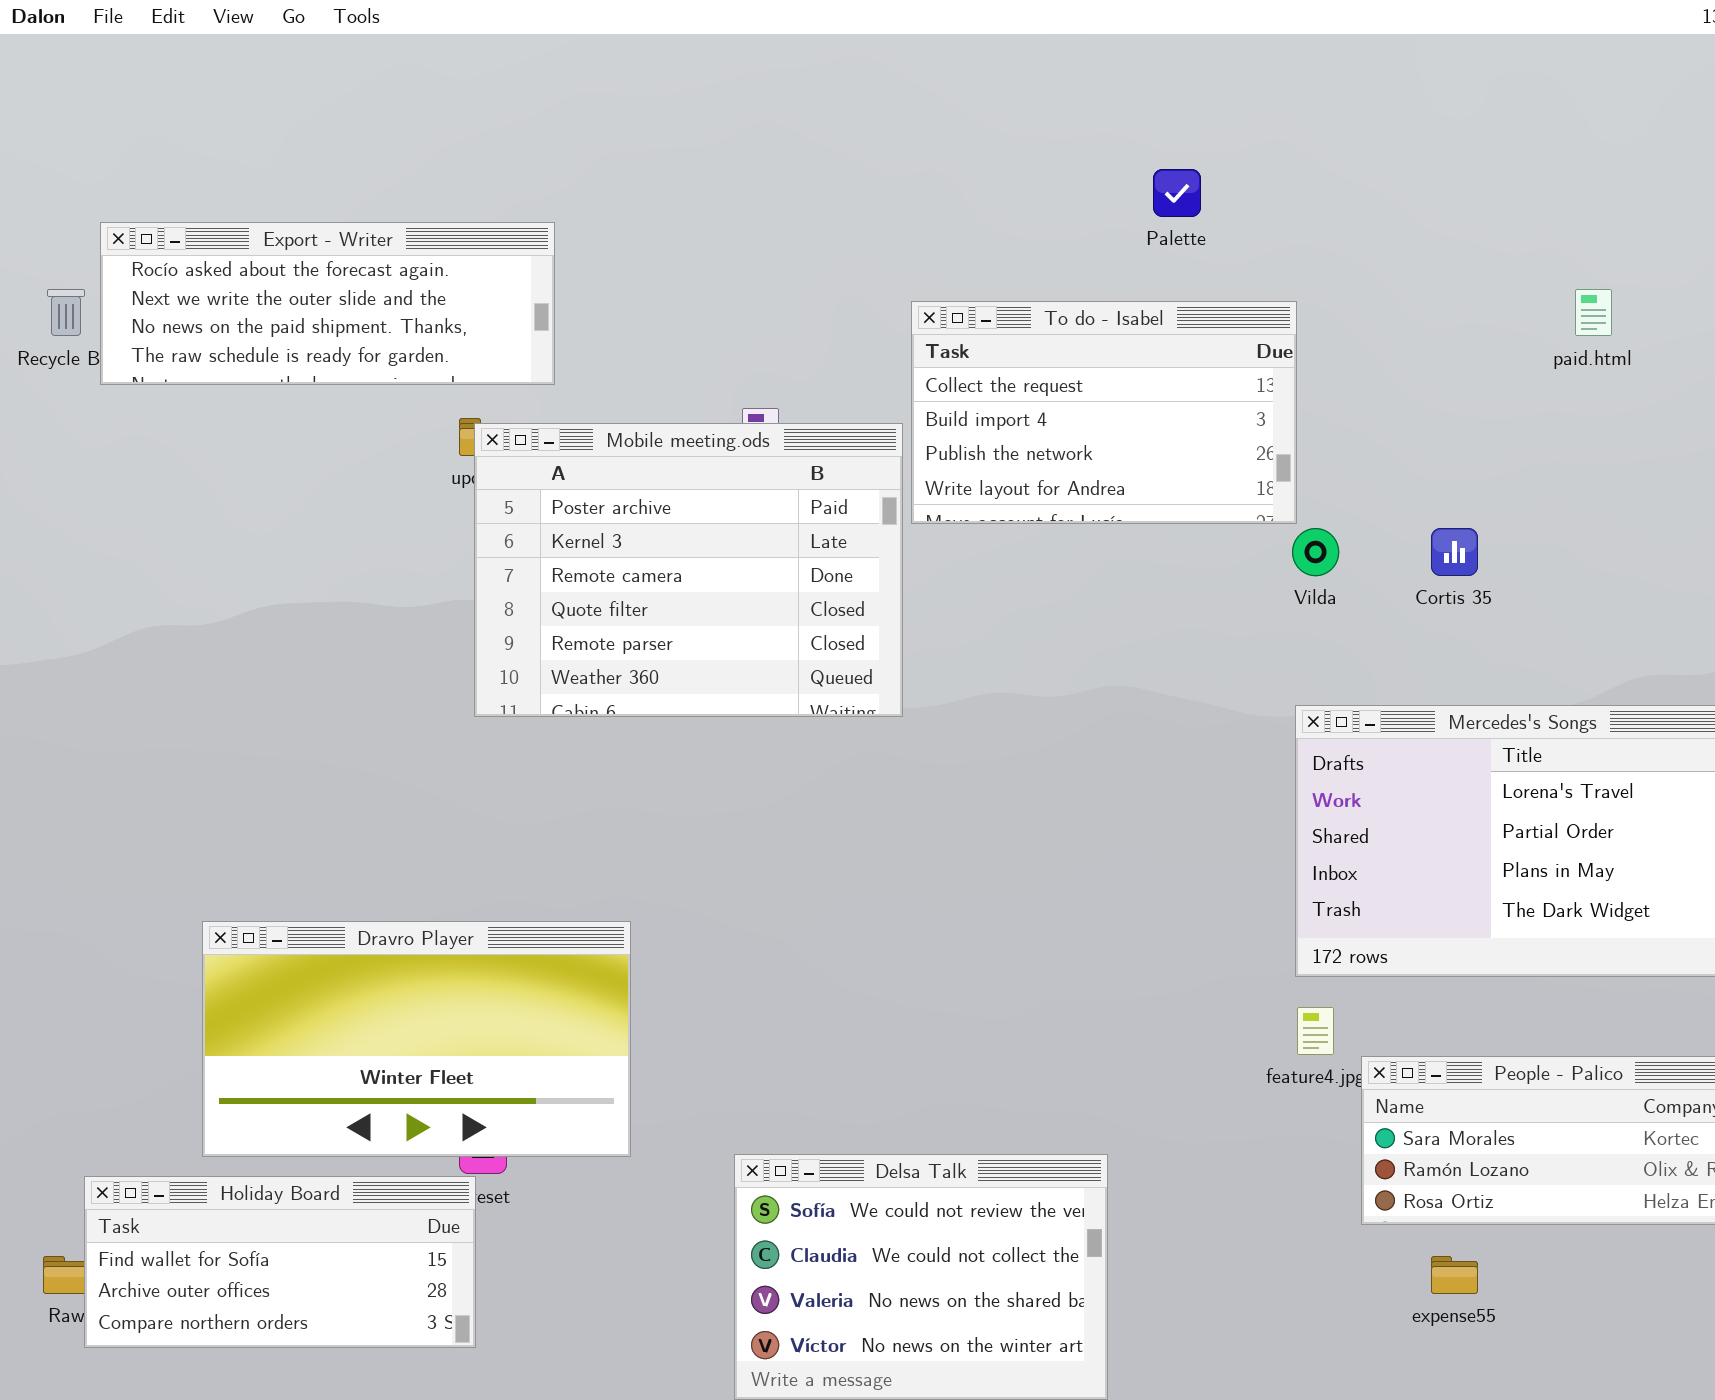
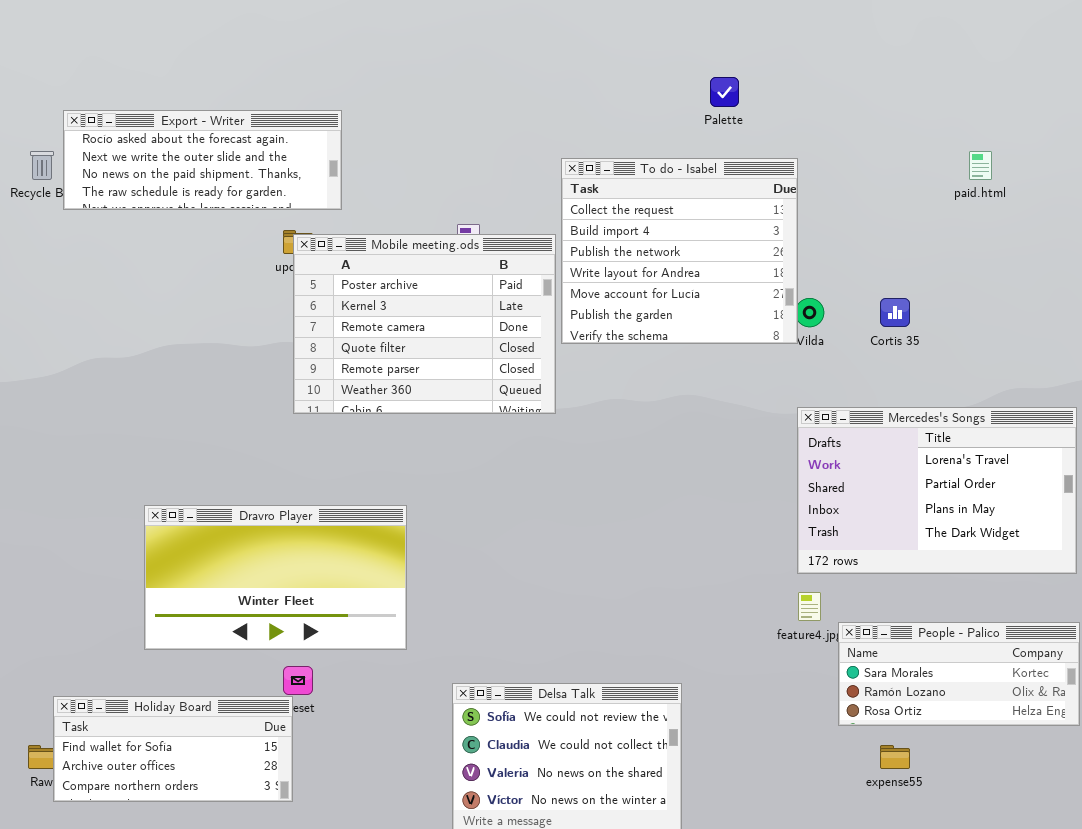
To do - Isabel: [911,301,1297,524] -> [561,158,798,344], resized
Dravro Player: [202,921,631,1157] -> [144,505,407,650], moved

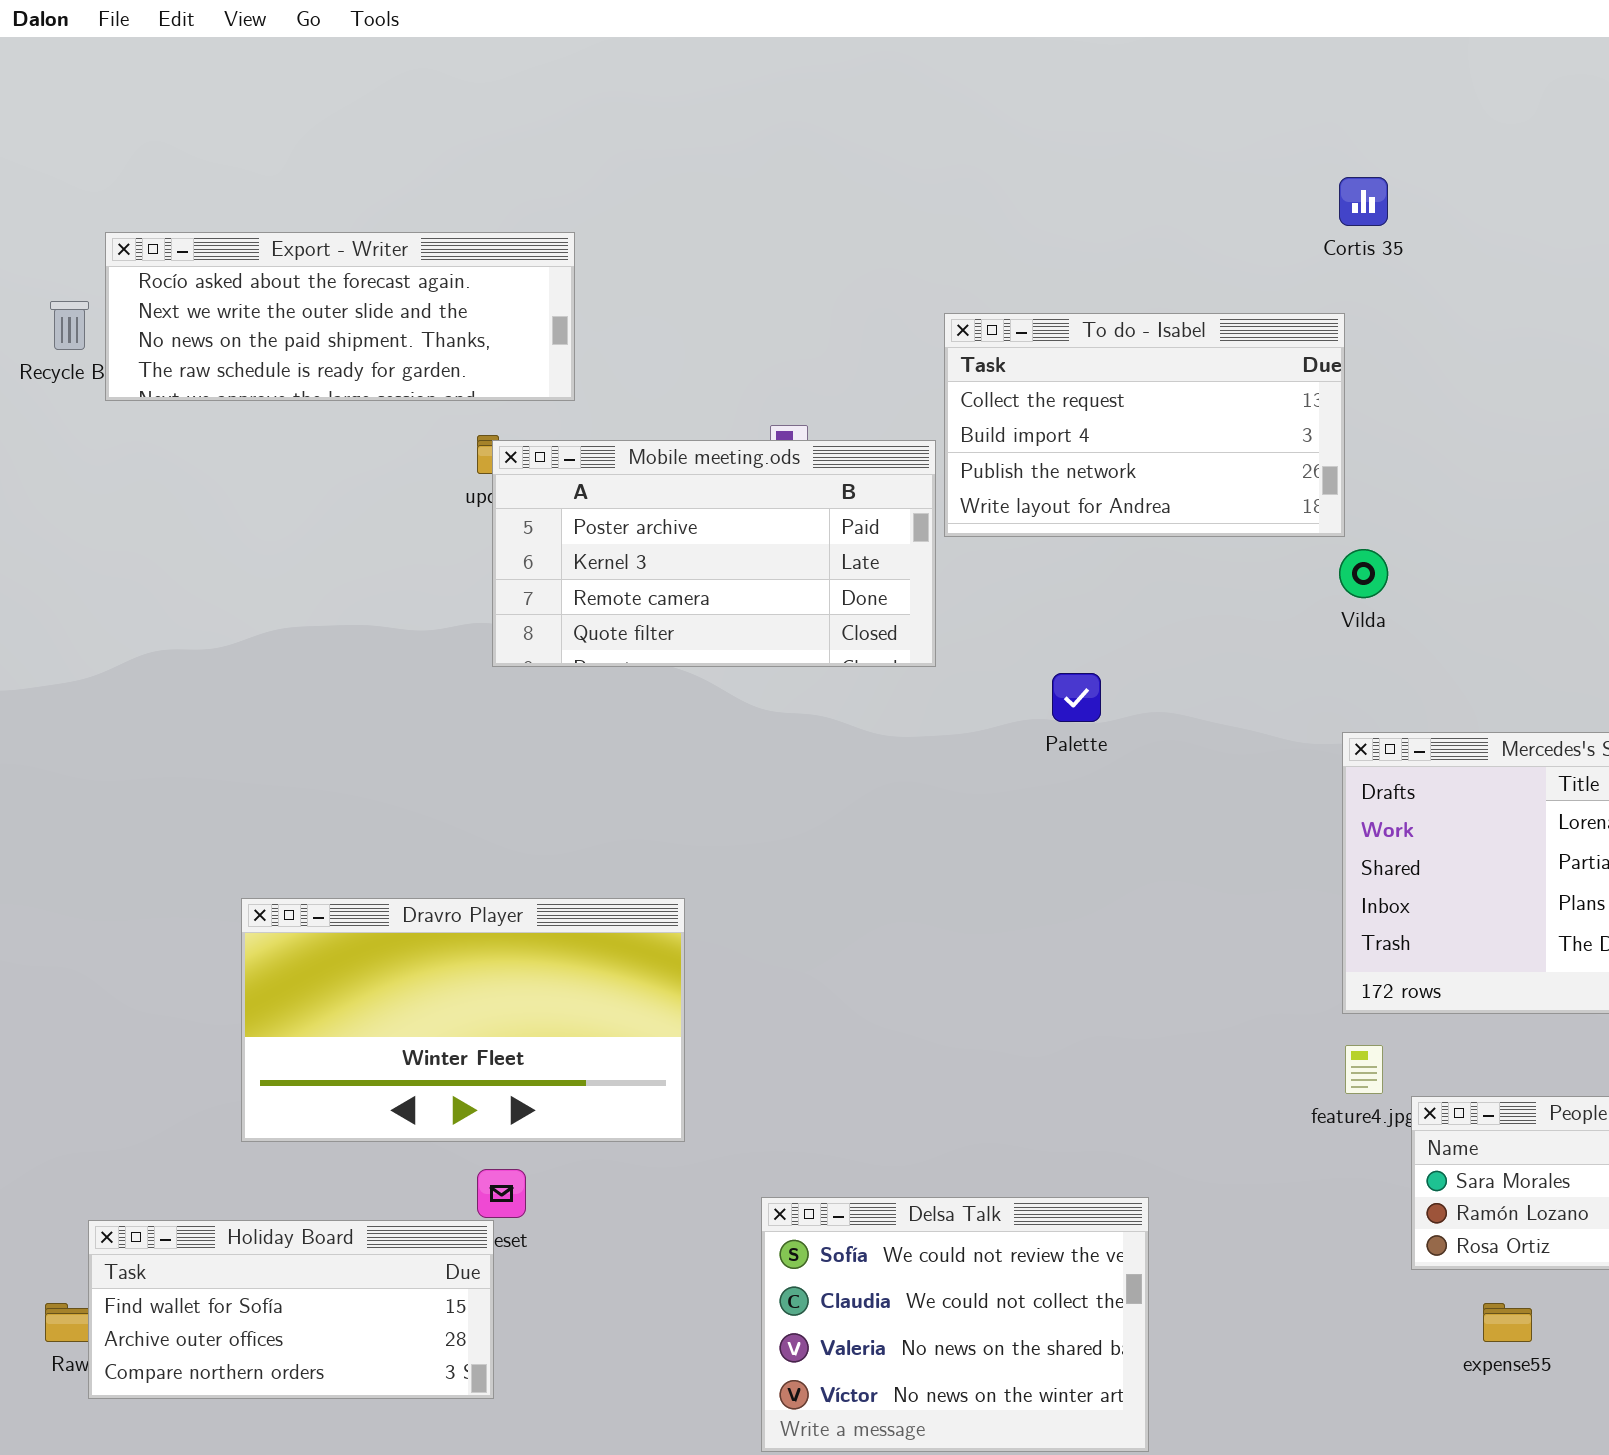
Palette: [710,77,739,107] -> [1052,673,1101,722], moved
To do - Isabel: [561,158,798,344] -> [944,313,1345,537], resized
Mobile meeting.ods: [293,234,556,414] -> [492,440,936,667], resized
Cortis 35: [880,298,910,327] -> [1339,177,1388,226], moved

